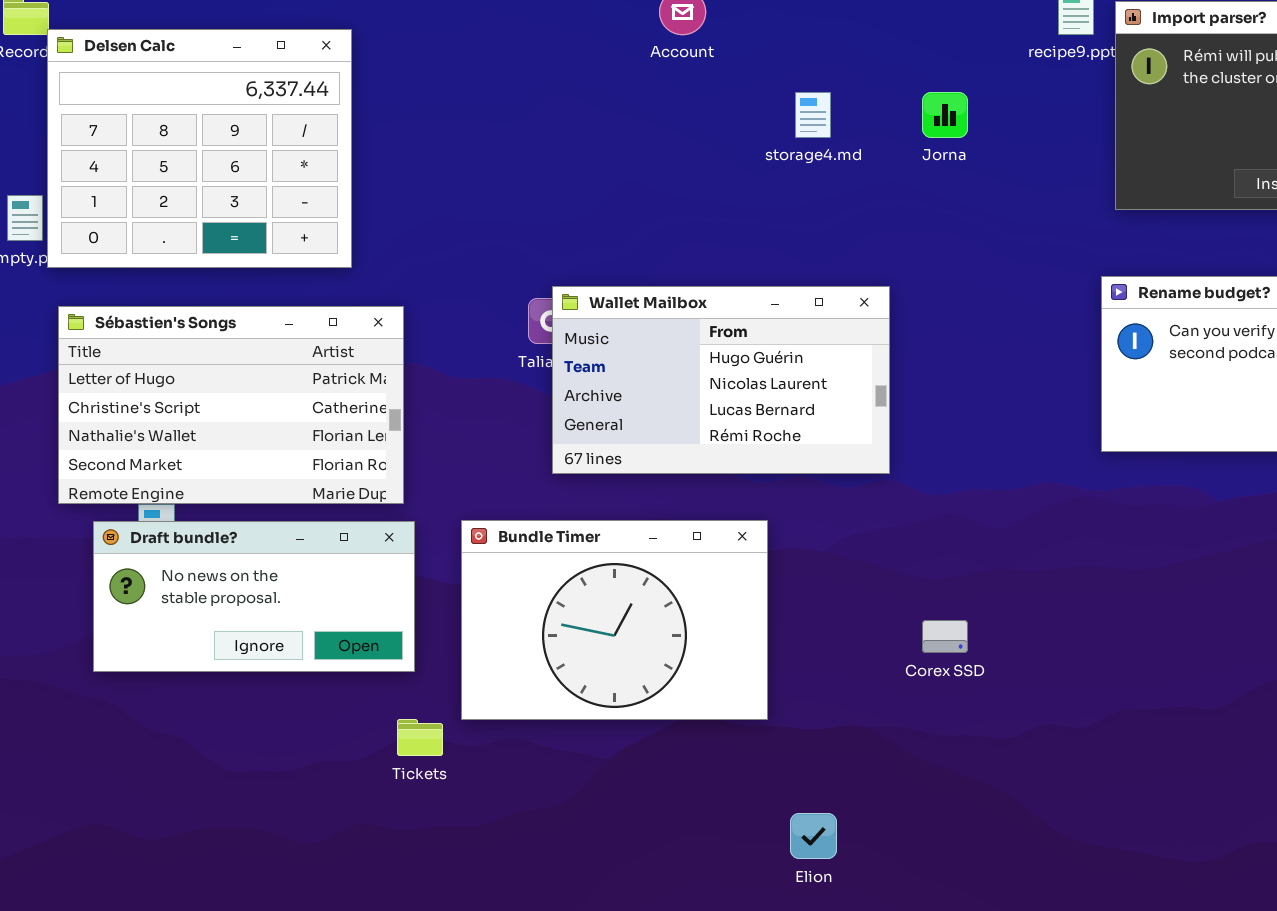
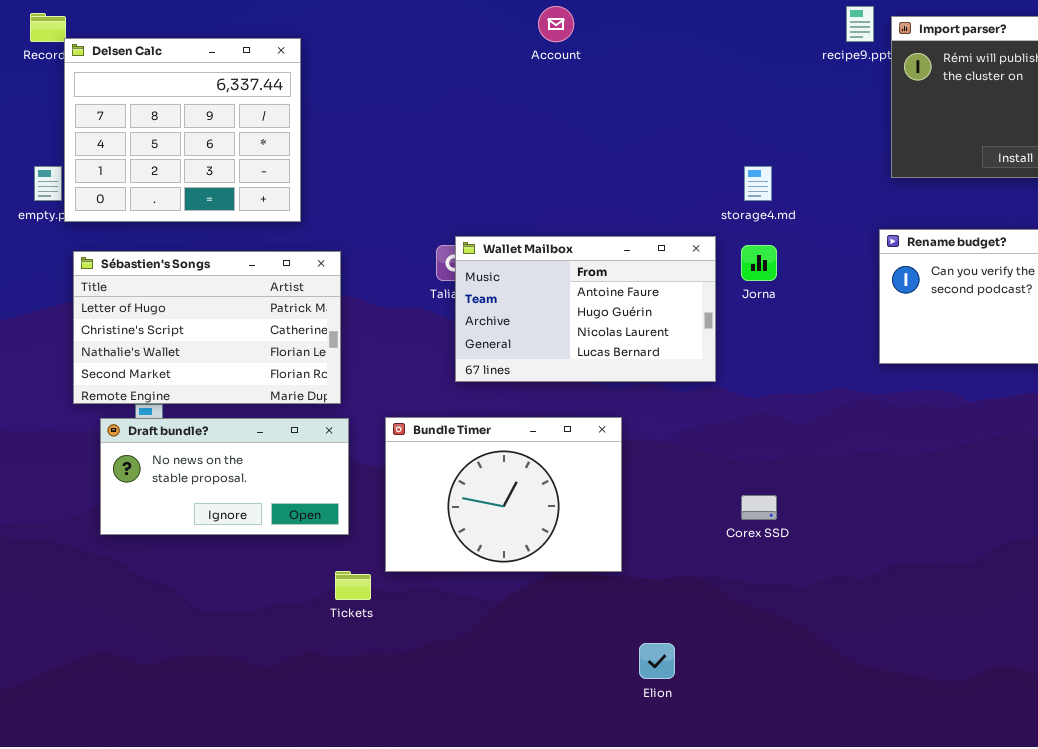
storage4.md: [795,92,831,138] -> [744,166,772,201], moved
Jorna: [922,92,968,138] -> [741,245,777,281], moved
Wallet Mailbox: [552,286,890,474] -> [455,236,716,382], scrolled up 1 row

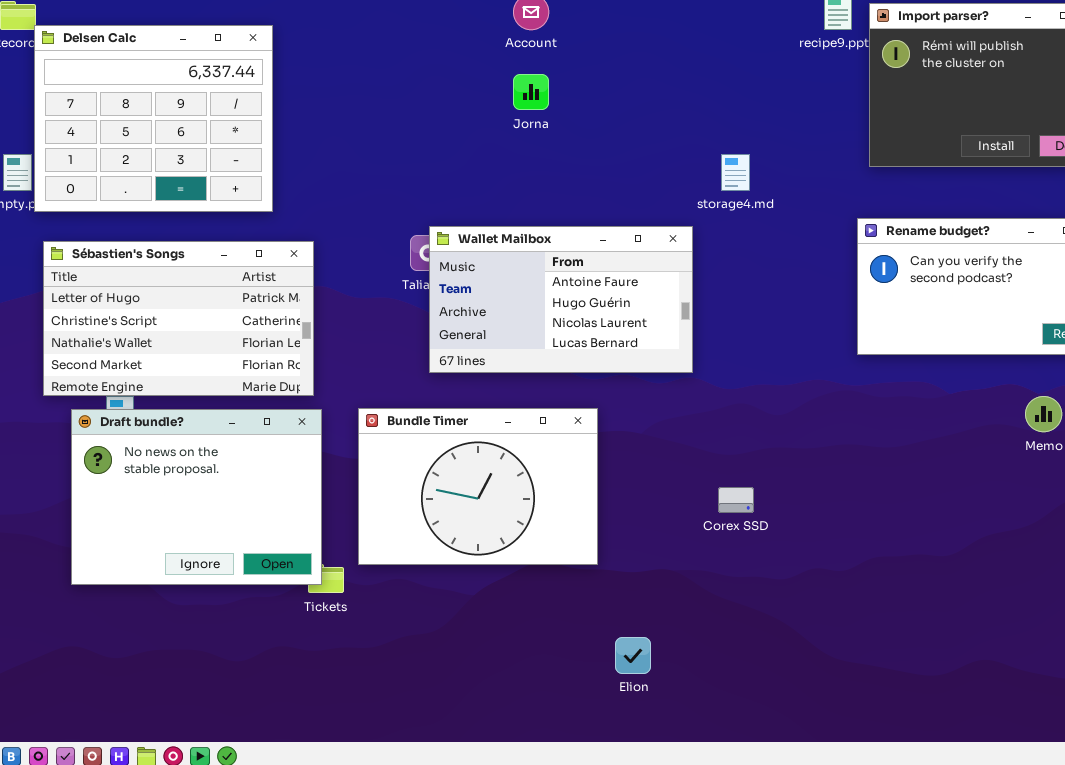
Jorna: [741,245,777,281] -> [513,74,549,110], moved
Draft bundle?: [100,418,349,535] -> [71,409,322,585], resized

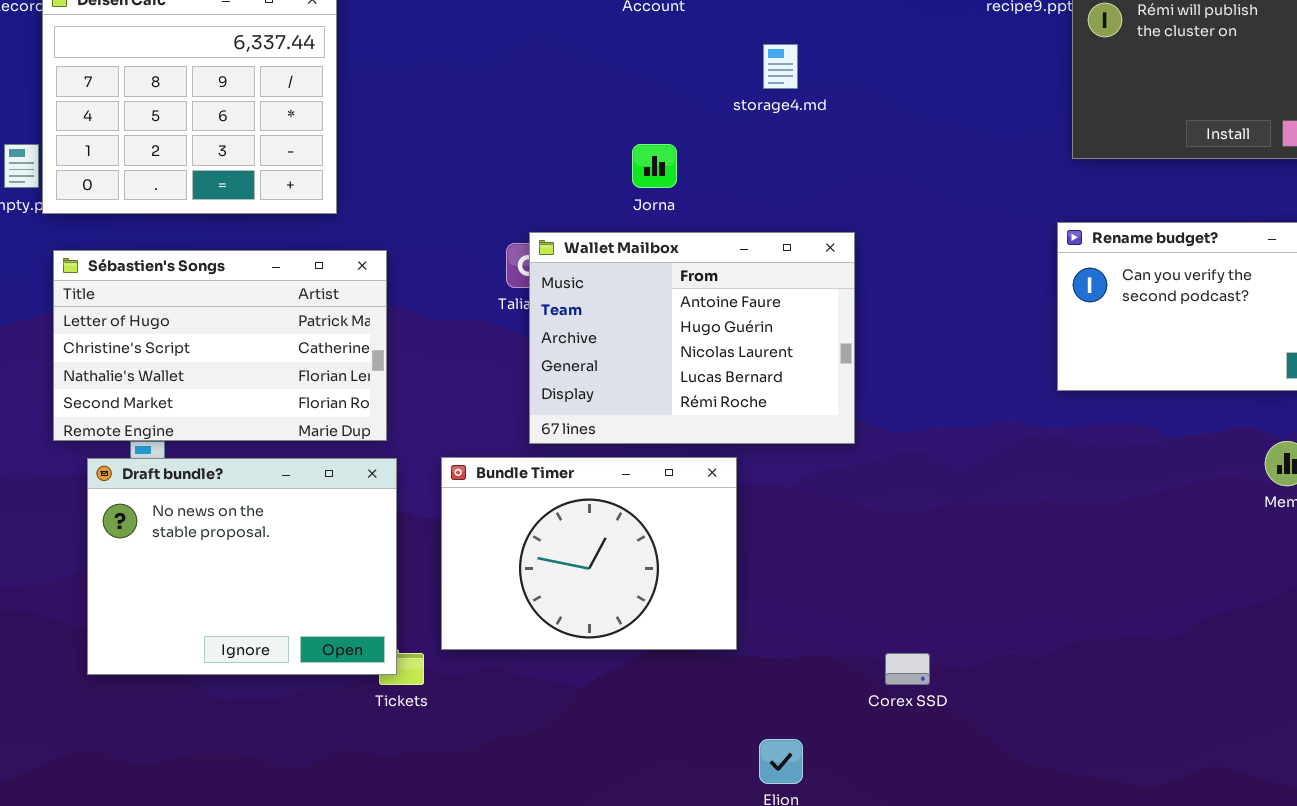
Jorna: [513,74,549,110] -> [632,144,677,188], moved
storage4.md: [721,154,750,191] -> [763,44,798,89], moved
Wallet Mailbox: [429,226,693,373] -> [529,232,855,444], resized
Corex SSD: [718,487,754,513] -> [885,653,930,685], moved

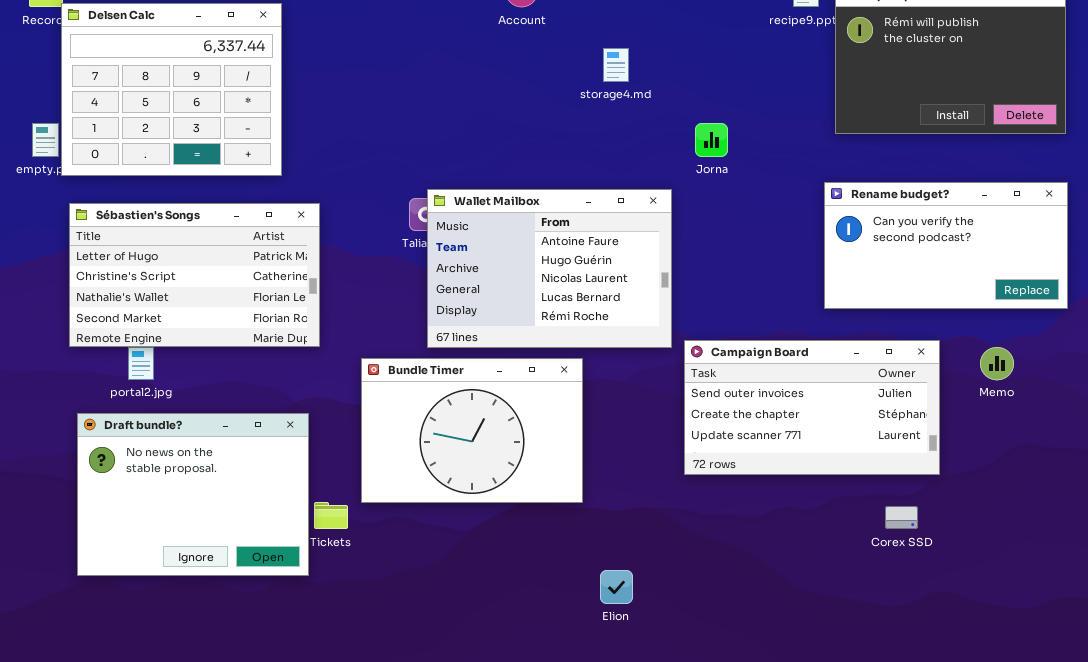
Jorna: [632,144,677,188] -> [695,123,728,157], moved
Campaign Board: none -> [684,340,940,475], opened
Draft bundle?: [87,458,397,675] -> [77,413,309,576], moved
Corex SSD: [885,653,930,685] -> [885,506,918,529], moved

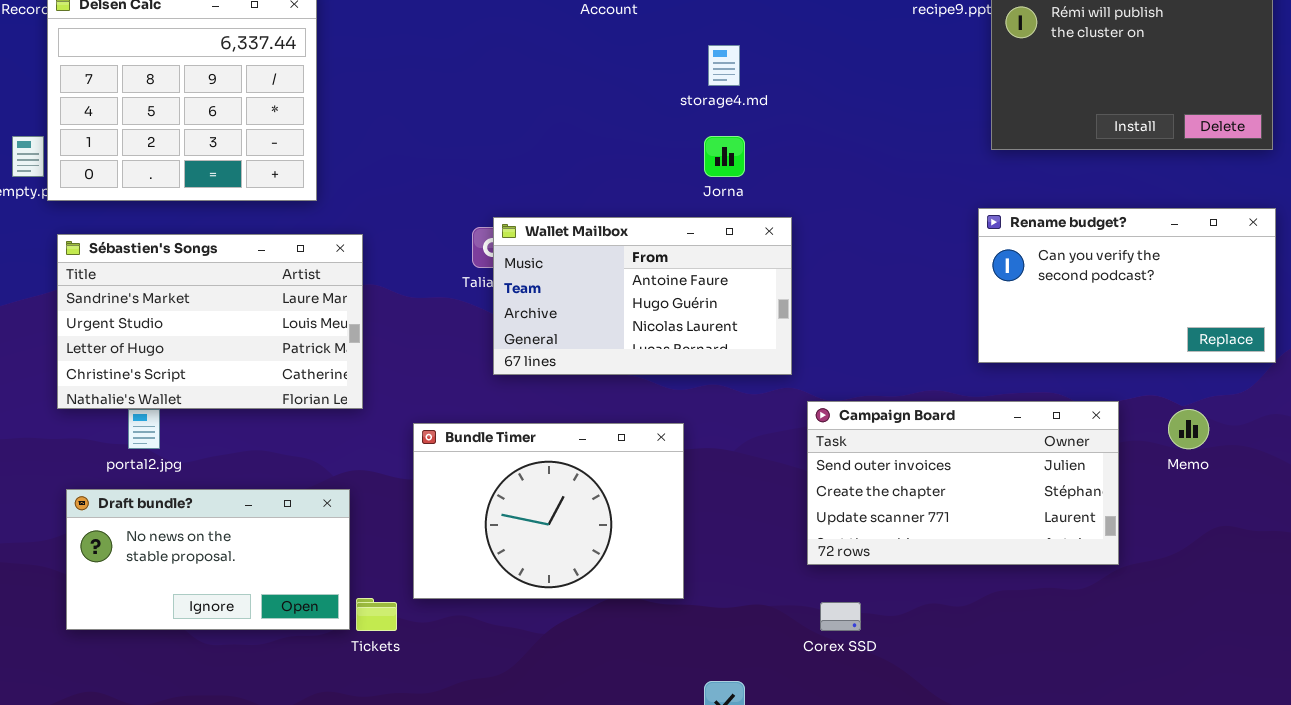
Jorna: [695,123,728,157] -> [704,136,745,177], moved
Wallet Mailbox: [427,189,672,348] -> [493,217,792,375], resized
Sébastien's Songs: [69,203,320,347] -> [57,234,363,409], scrolled up 2 rows
Draft bundle?: [77,413,309,576] -> [66,489,350,630], resized
Corex SSD: [885,506,918,529] -> [820,602,861,631], moved

